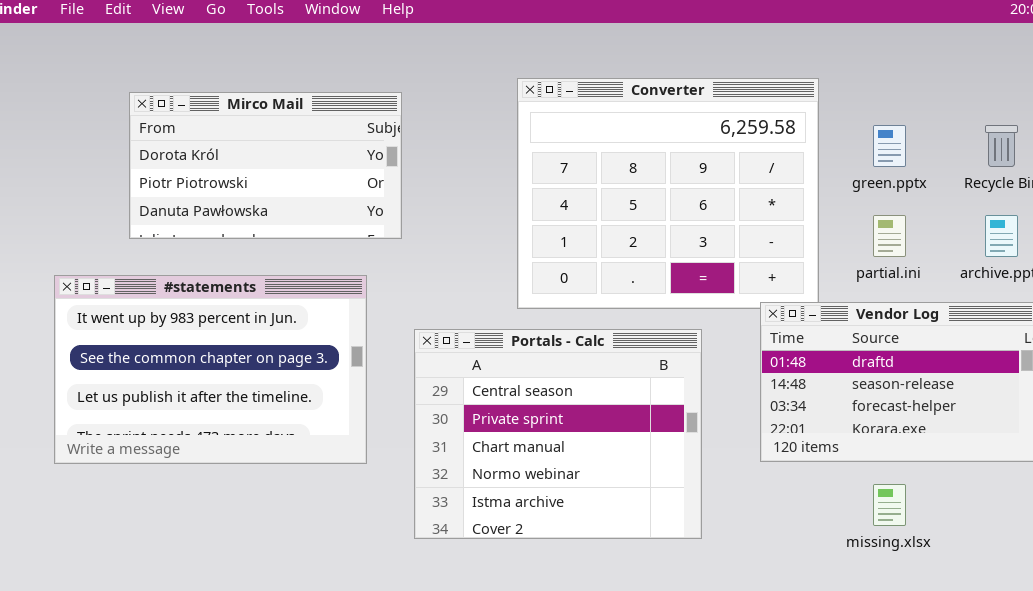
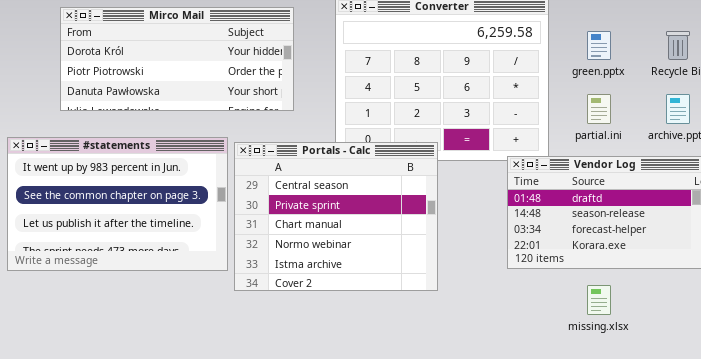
Mirco Mail: [129,92,402,239] -> [60,7,294,111], resized
Portals - Calc: [414,329,702,539] -> [234,142,438,291], moved

